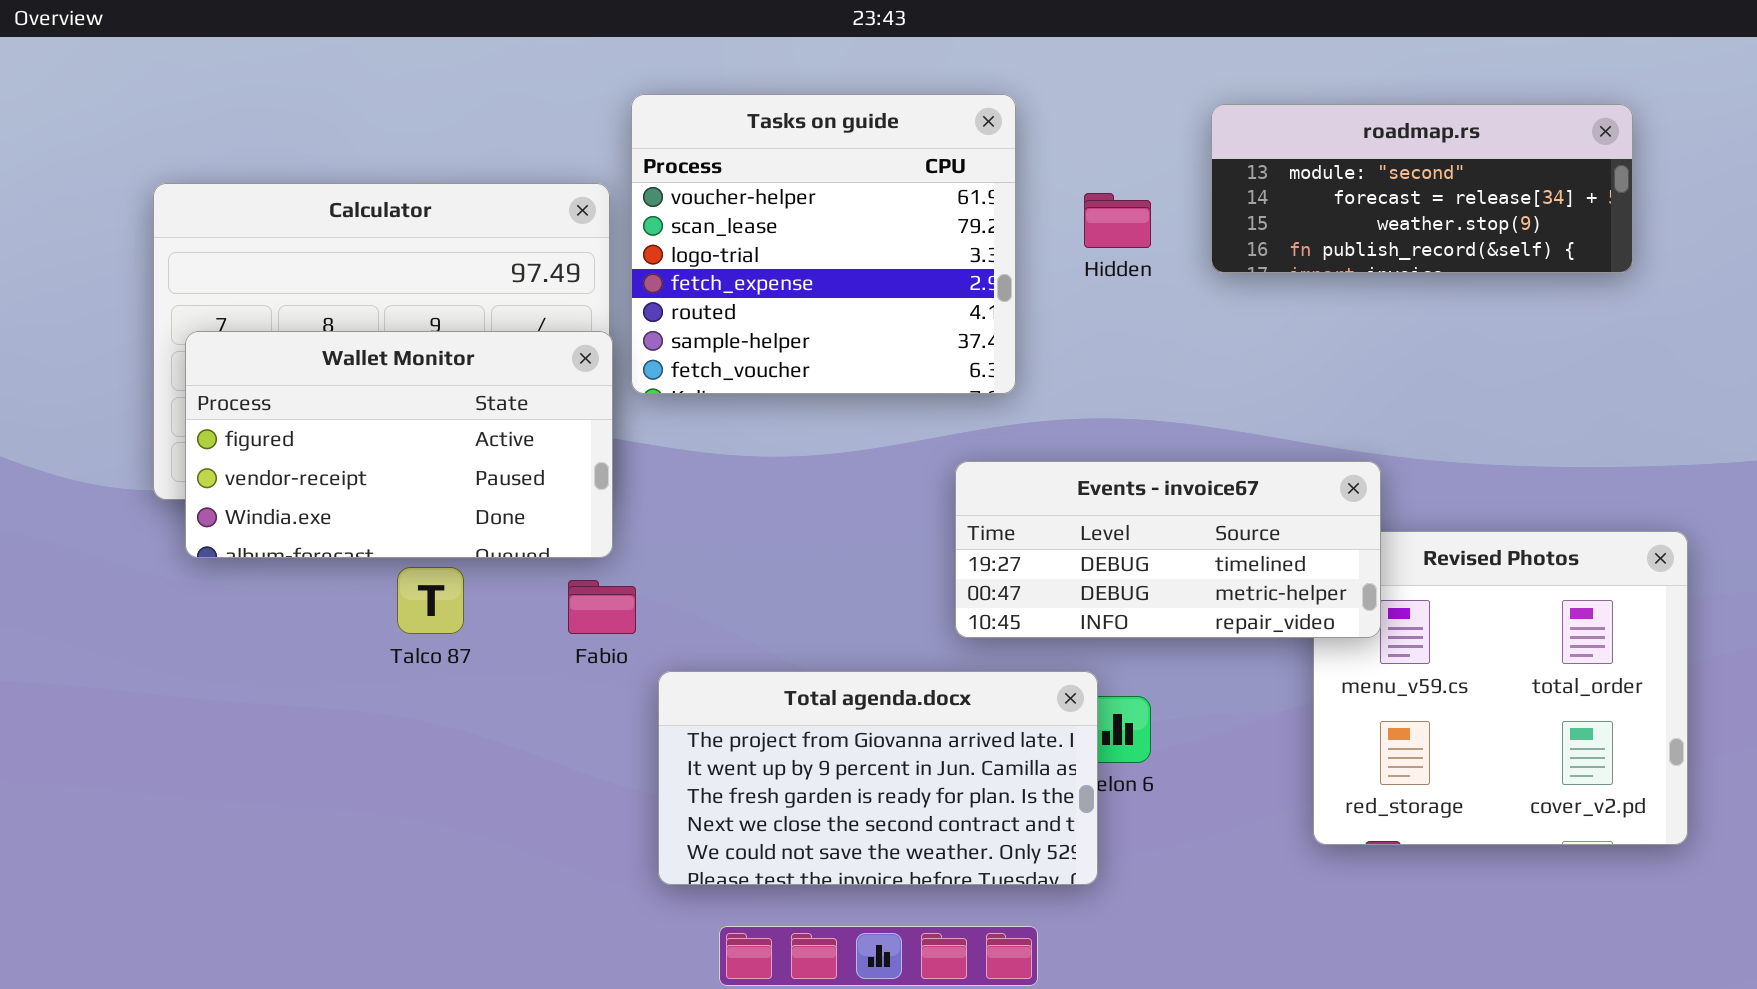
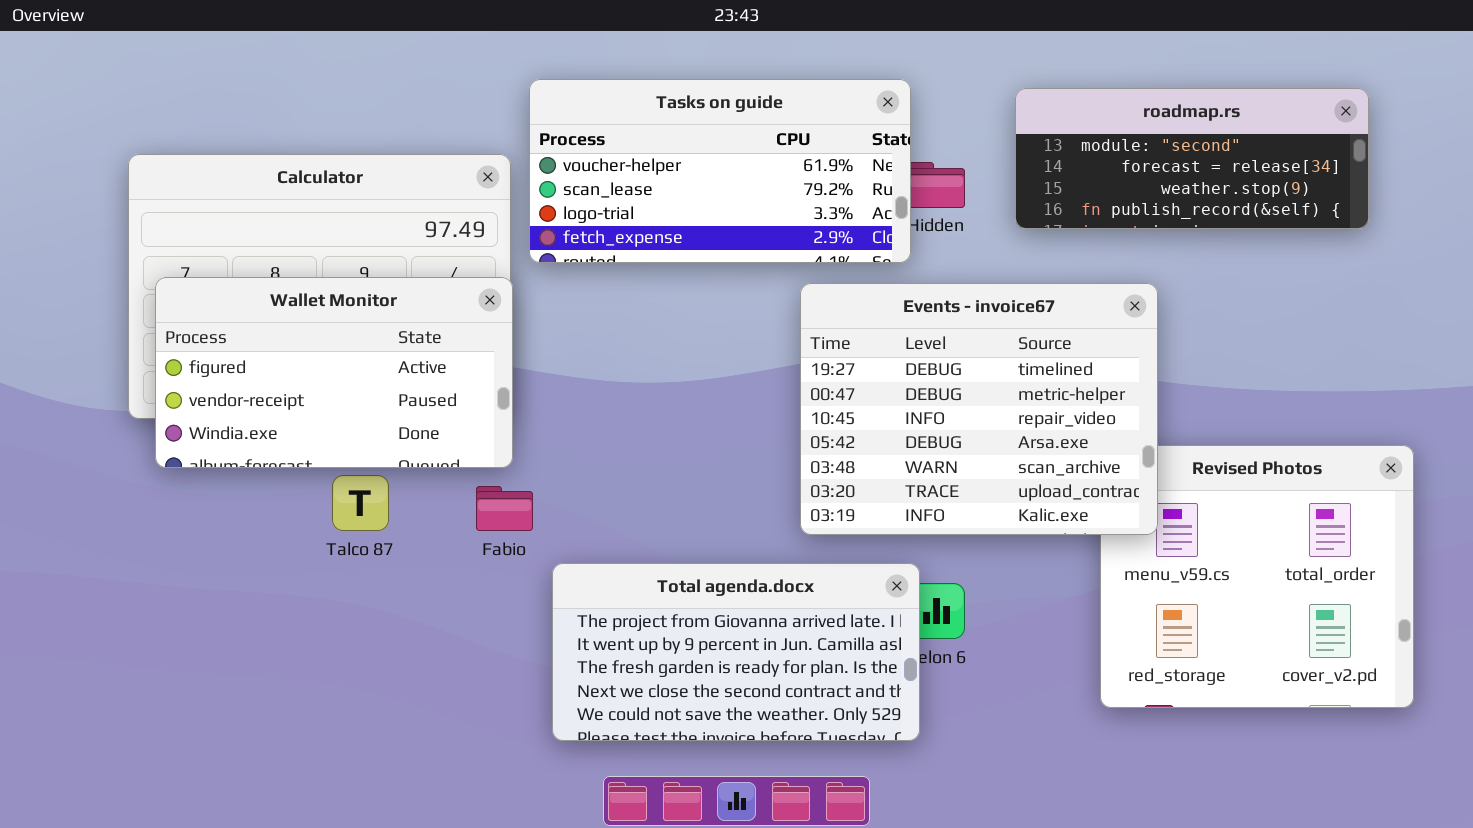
Tasks on guide: [631,94,1016,394] -> [529,79,911,263], resized
Events - invoice67: [955,461,1381,638] -> [800,283,1158,535], resized

